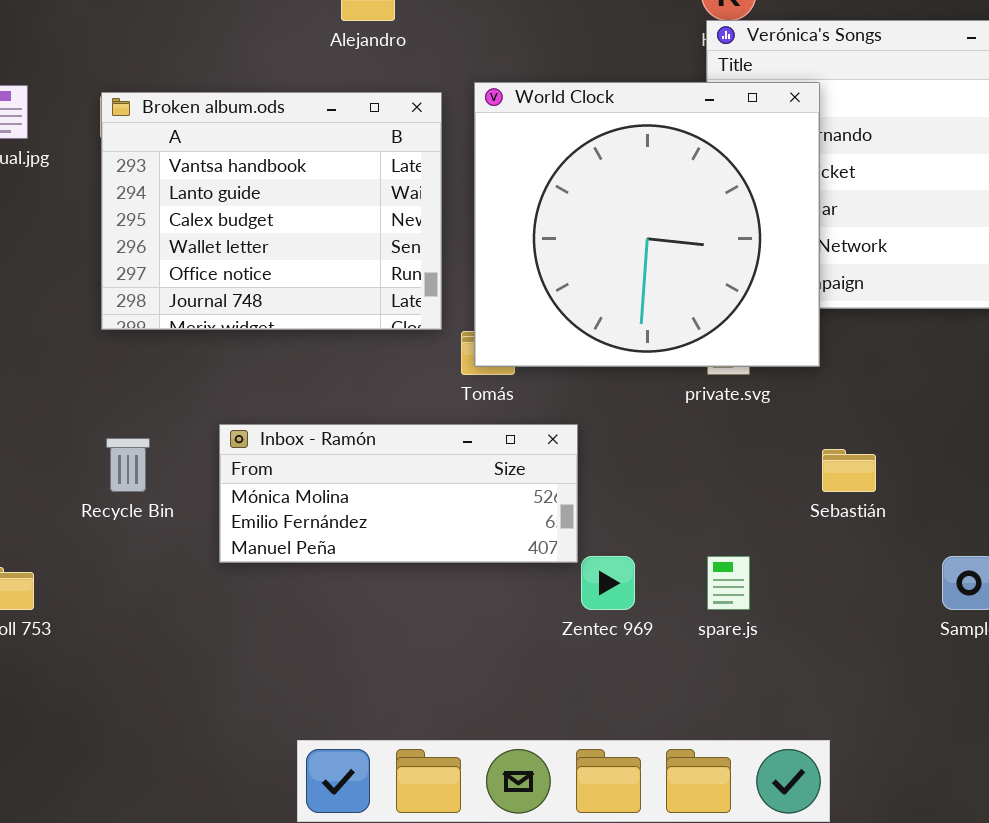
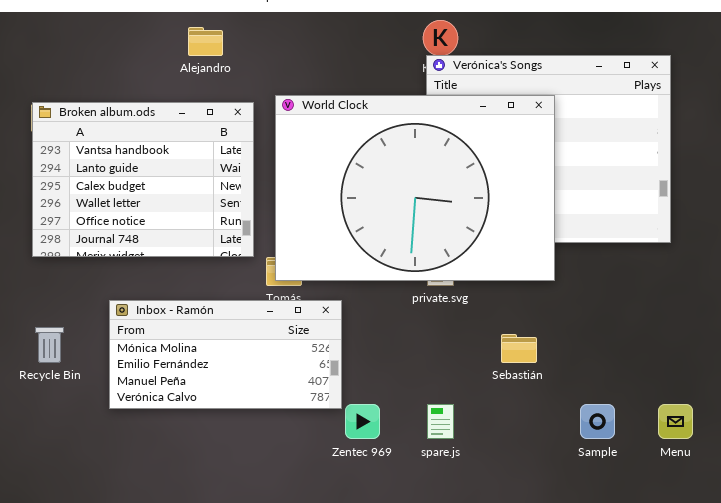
World Clock: [474,82,820,367] -> [275,95,555,281], resized
Inbox - Ramón: [219,424,578,563] -> [109,300,342,409], resized

